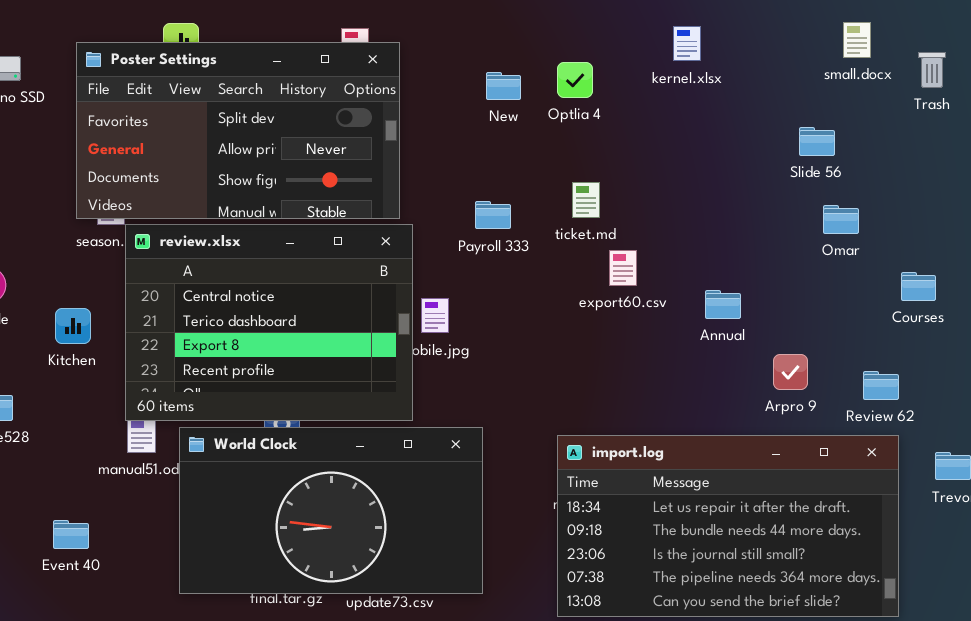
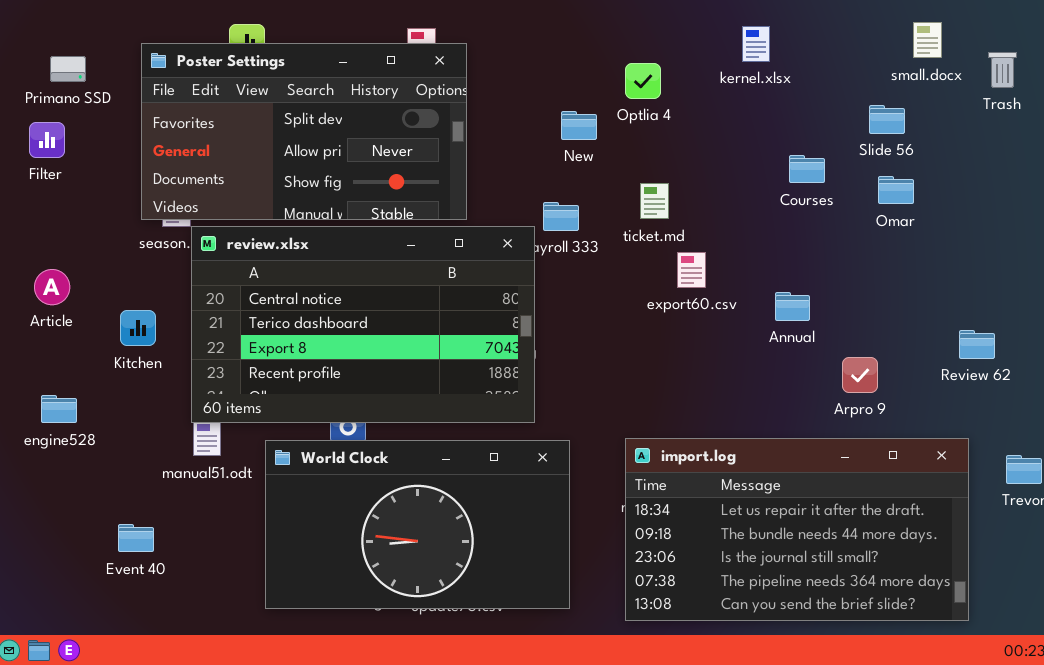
New: [486,72,521,100] -> [561,111,597,140], moved
Slide 56: [799,127,835,156] -> [869,105,905,134], moved
Omar: [823,205,859,234] -> [878,176,914,204], moved
review.xlsx: [125,224,413,421] -> [191,226,535,423], resized
Courses: [901,272,936,301] -> [789,155,825,183], moved
Review 62: [863,371,899,400] -> [959,330,995,359], moved
World Clock: [179,427,483,594] -> [265,440,570,609], moved

